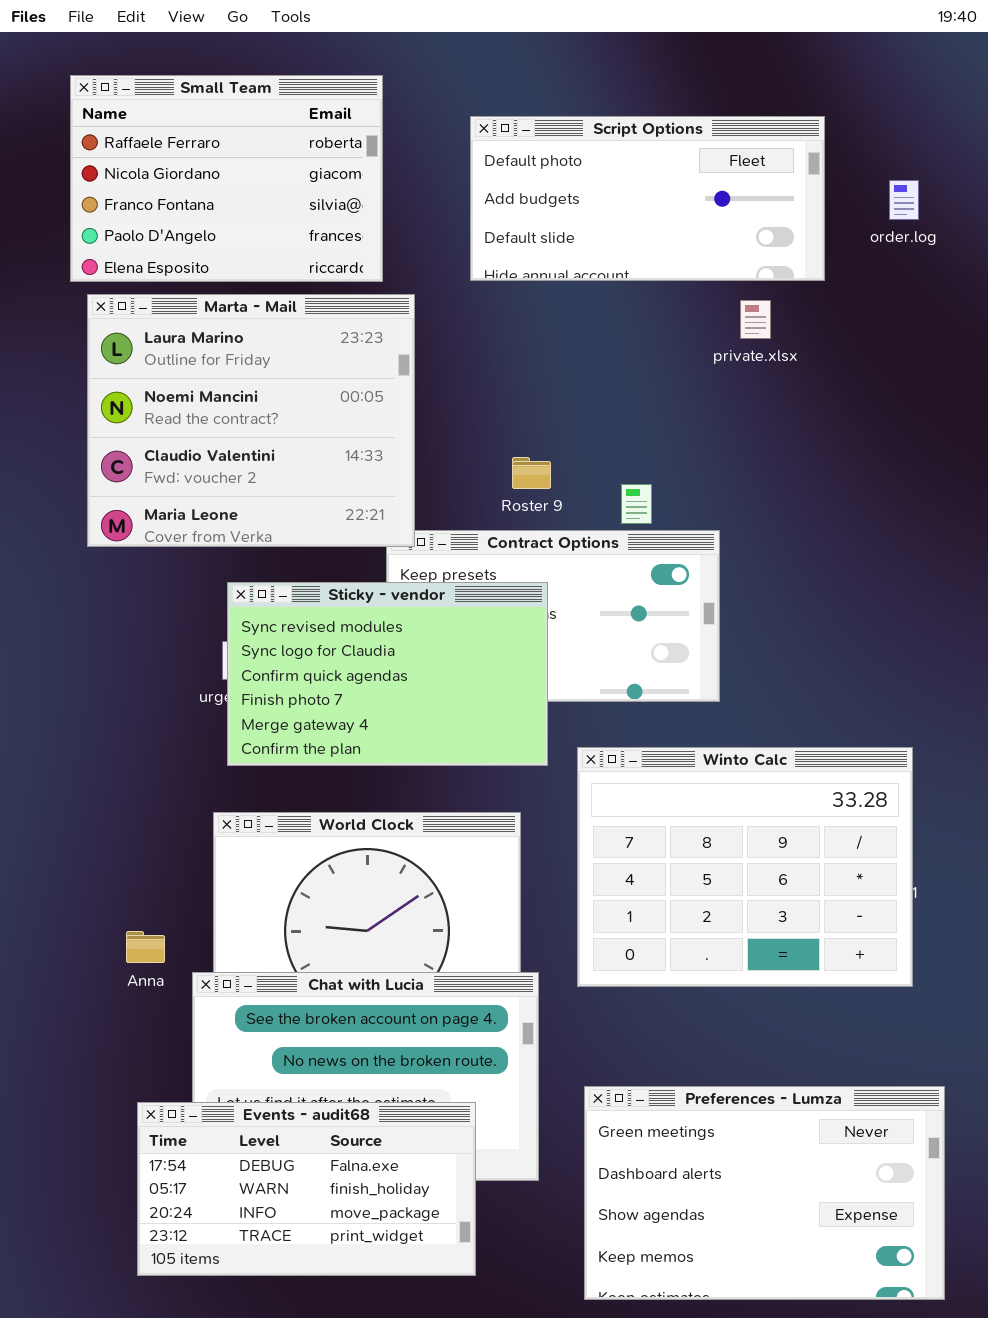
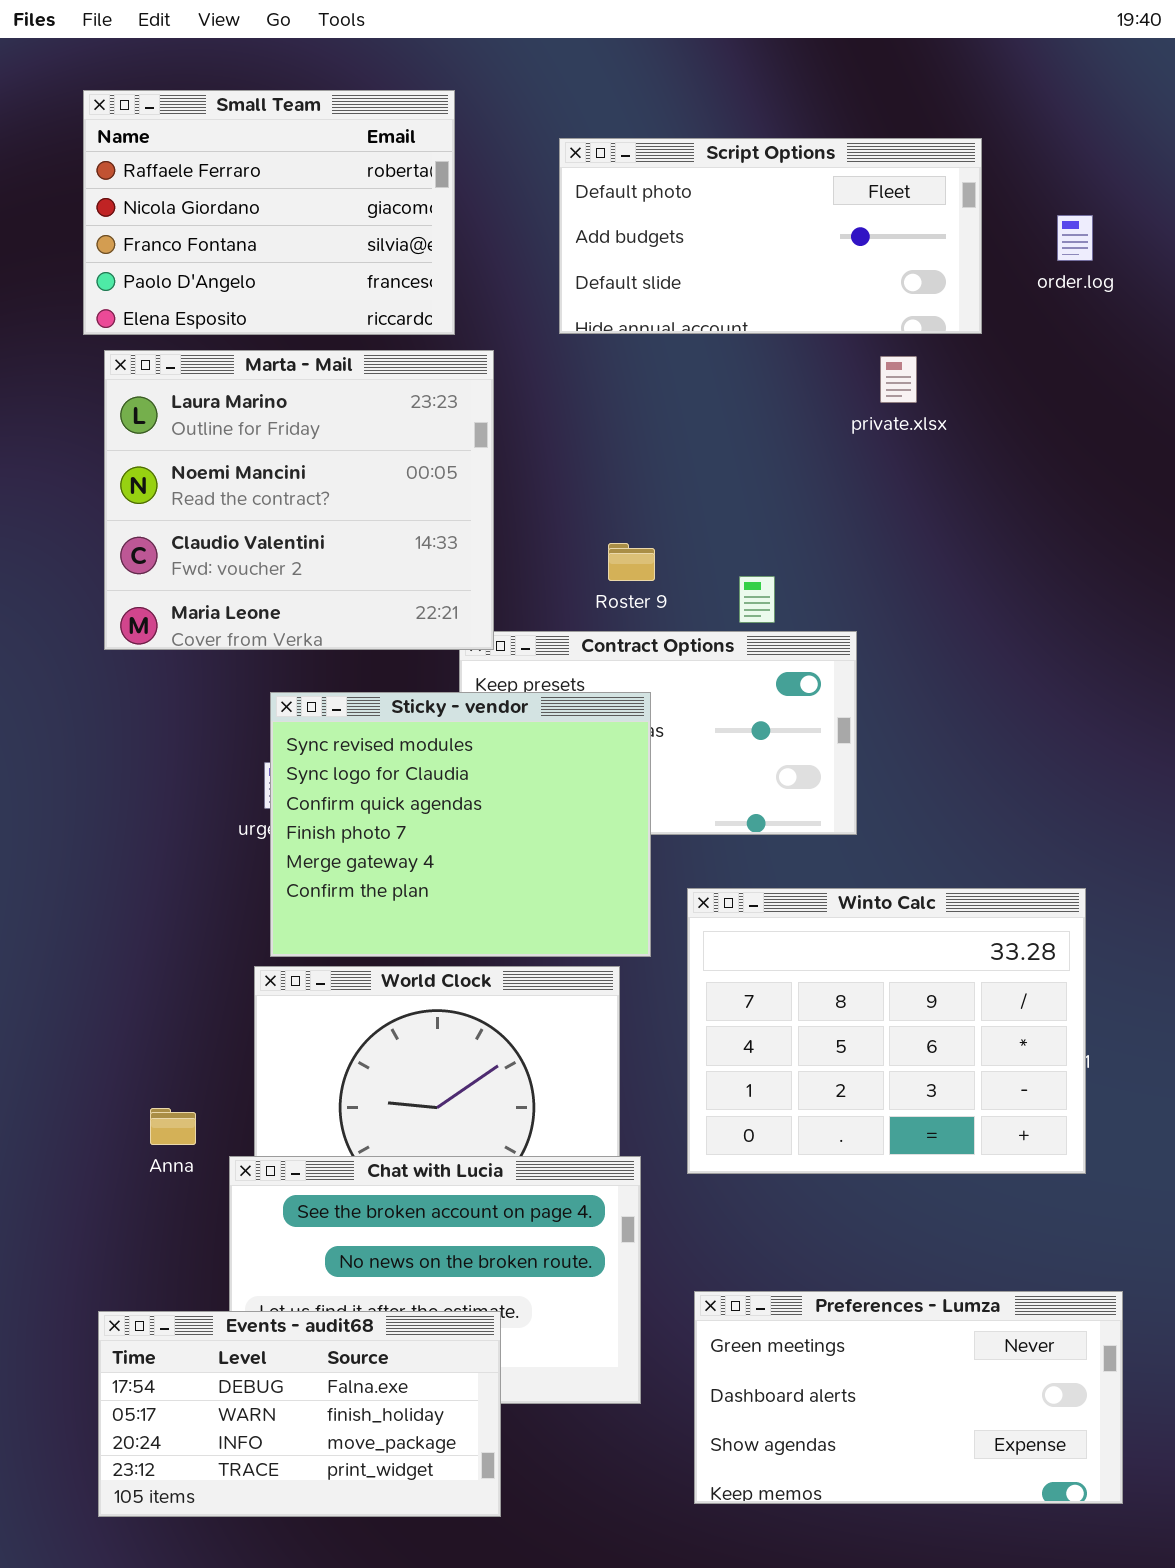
Sticky - vendor: [227,582,548,766] -> [270,692,651,957], resized
Preferences - Lumza: [584,1086,945,1300] -> [694,1291,1123,1504], resized
Events - audit68: [137,1102,476,1276] -> [98,1311,501,1517], moved

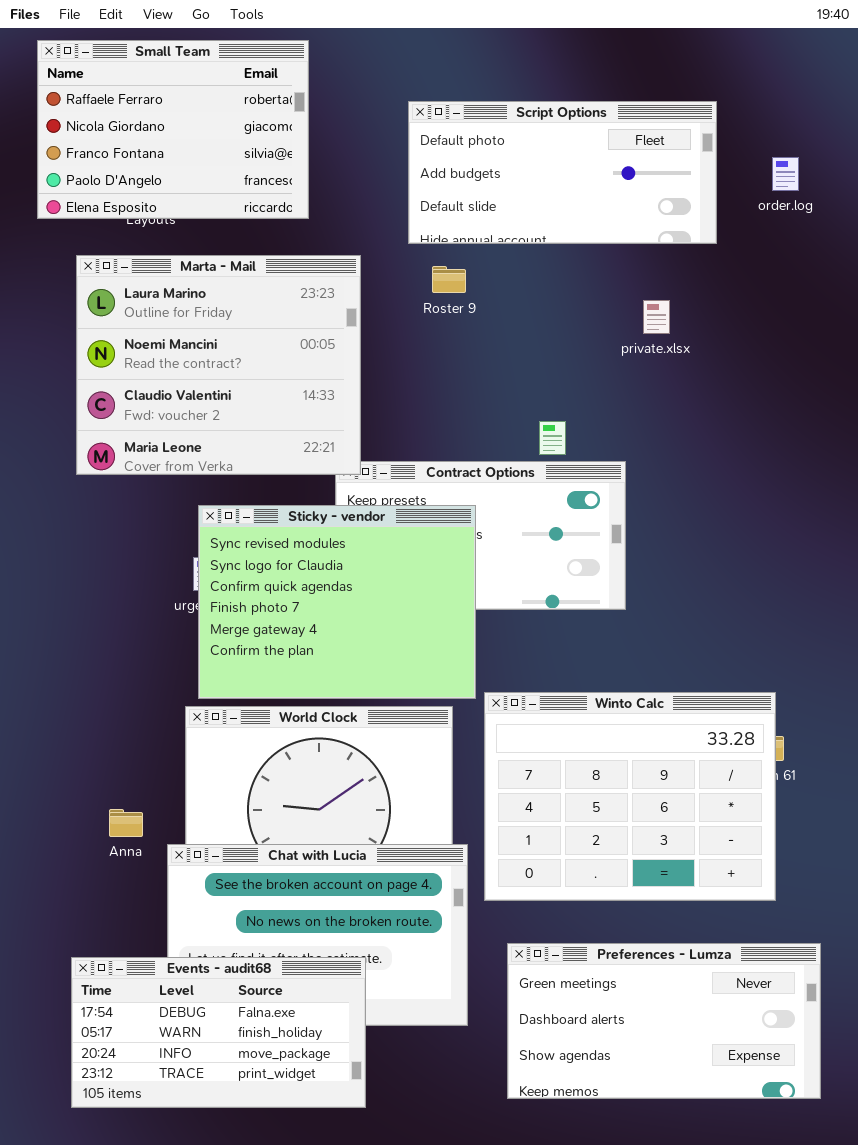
Small Team: [83,90,455,335] -> [37,40,309,219], moved
private.xlsx: [880,356,917,403] -> [643,300,670,334], moved
Roster 9: [608,543,655,581] -> [432,266,466,293], moved
Winto Calc: [687,888,1086,1174] -> [484,692,776,901], moved

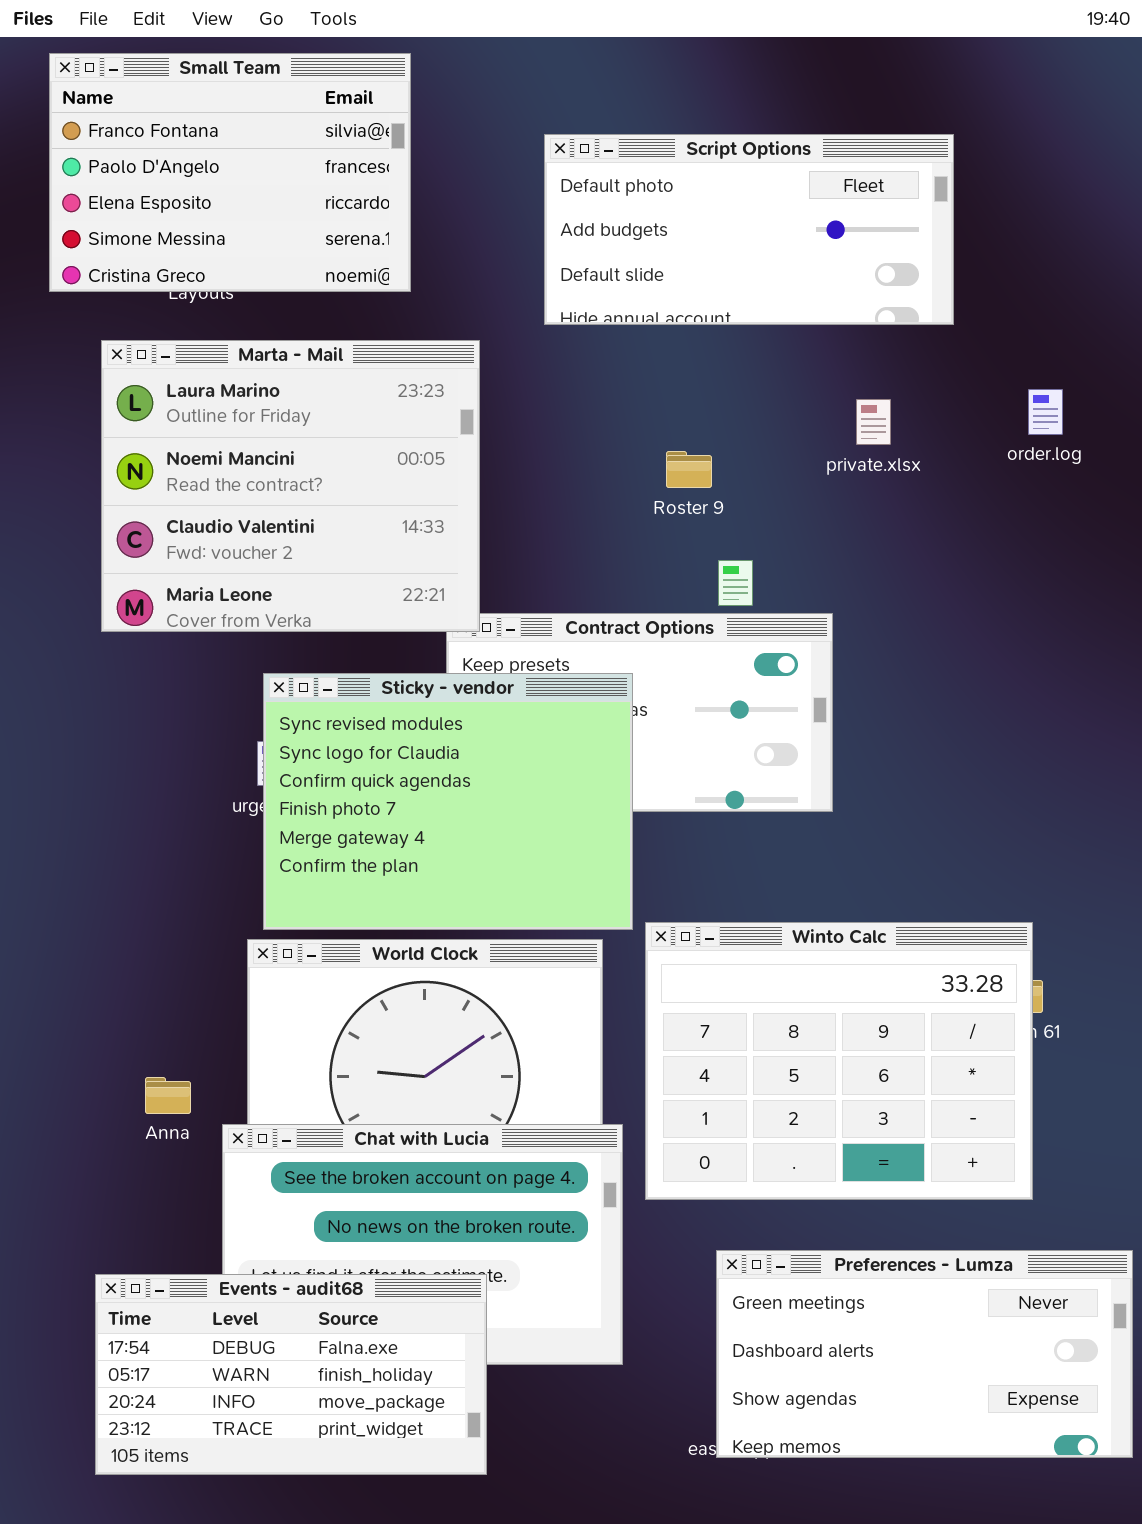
Small Team: [37,40,309,219] -> [49,53,411,292], scrolled down 2 rows
order.log: [772,157,799,191] -> [1028,389,1063,435], moved
Roster 9: [432,266,466,293] -> [666,451,712,488], moved
Preferences - Lumza: [507,943,821,1099] -> [716,1250,1133,1458], moved

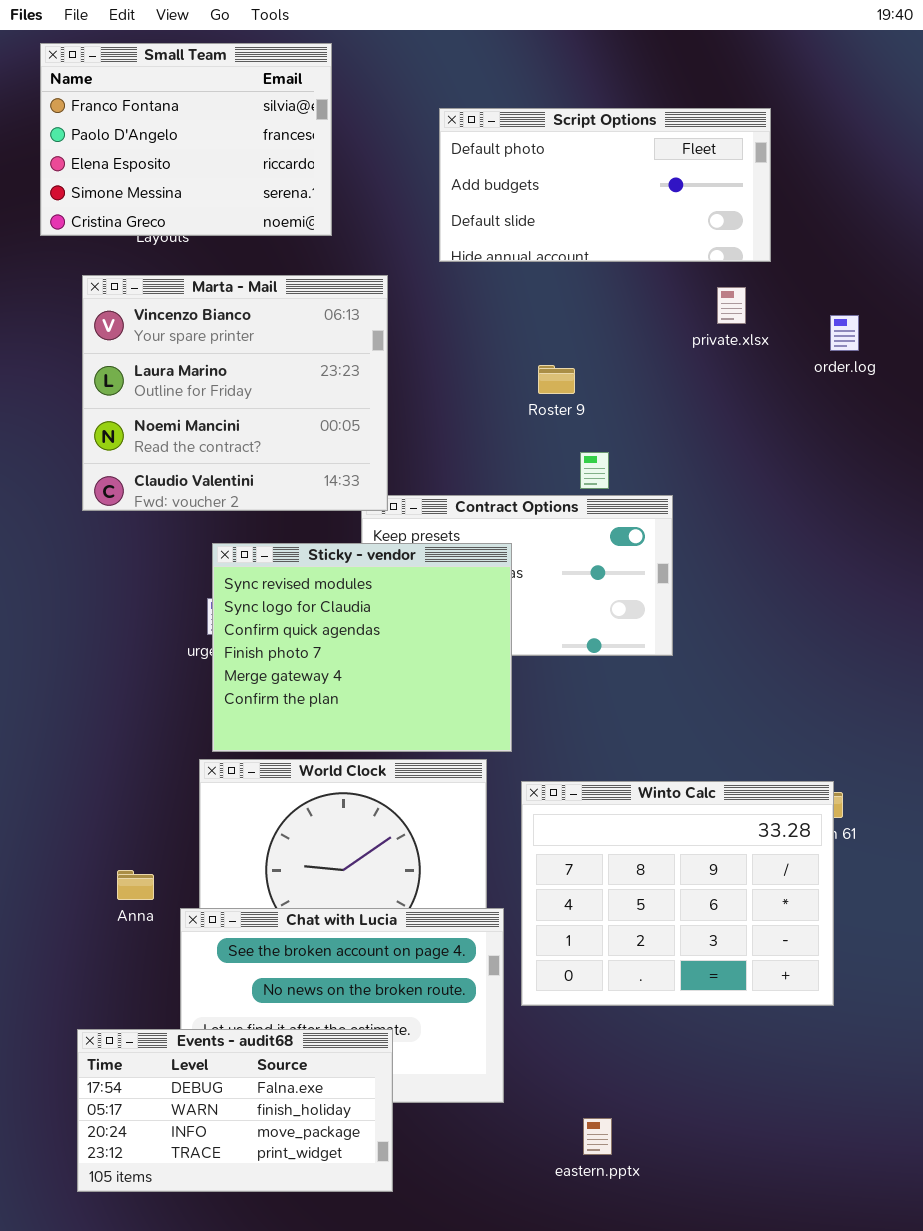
Marta - Mail: [101,340,480,632] -> [82,275,388,511], scrolled up 1 row
private.xlsx: [856,399,891,445] -> [717,287,746,324], moved
Winto Calc: [645,922,1033,1200] -> [521,781,834,1006], moved
Preferences - Lumza: [716,1250,1133,1458] -> none, closed

